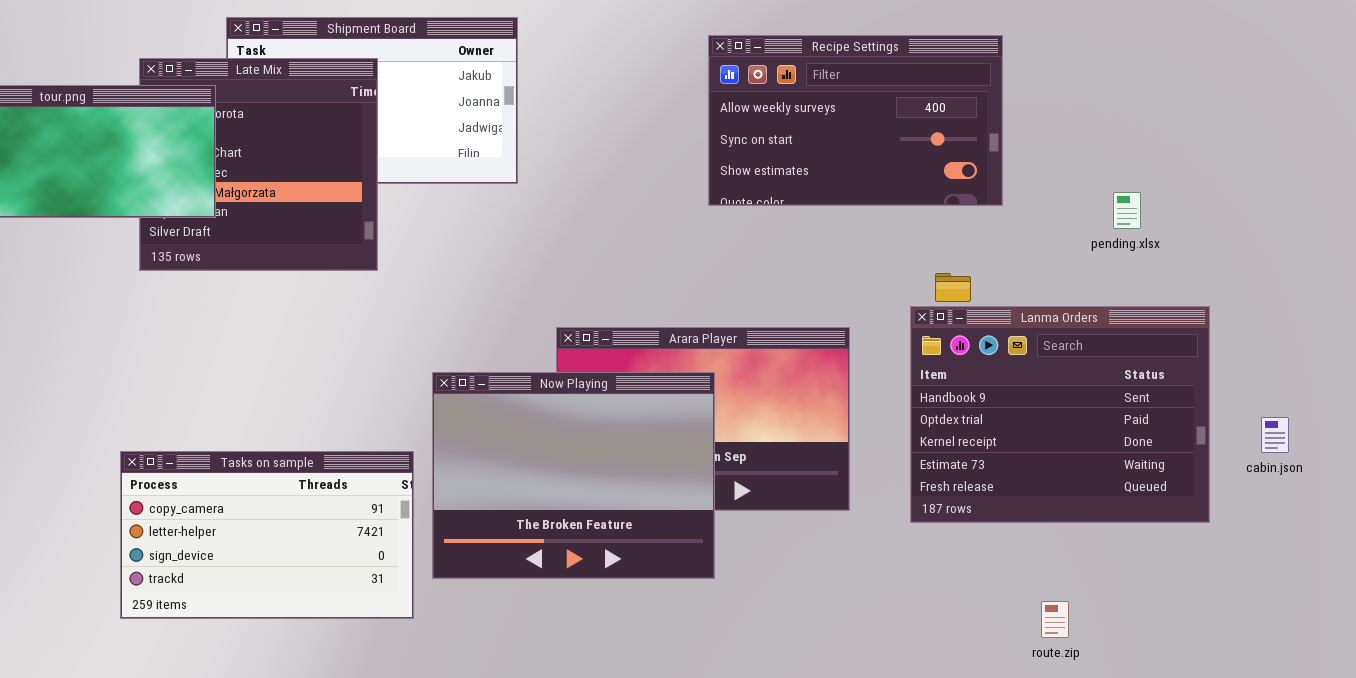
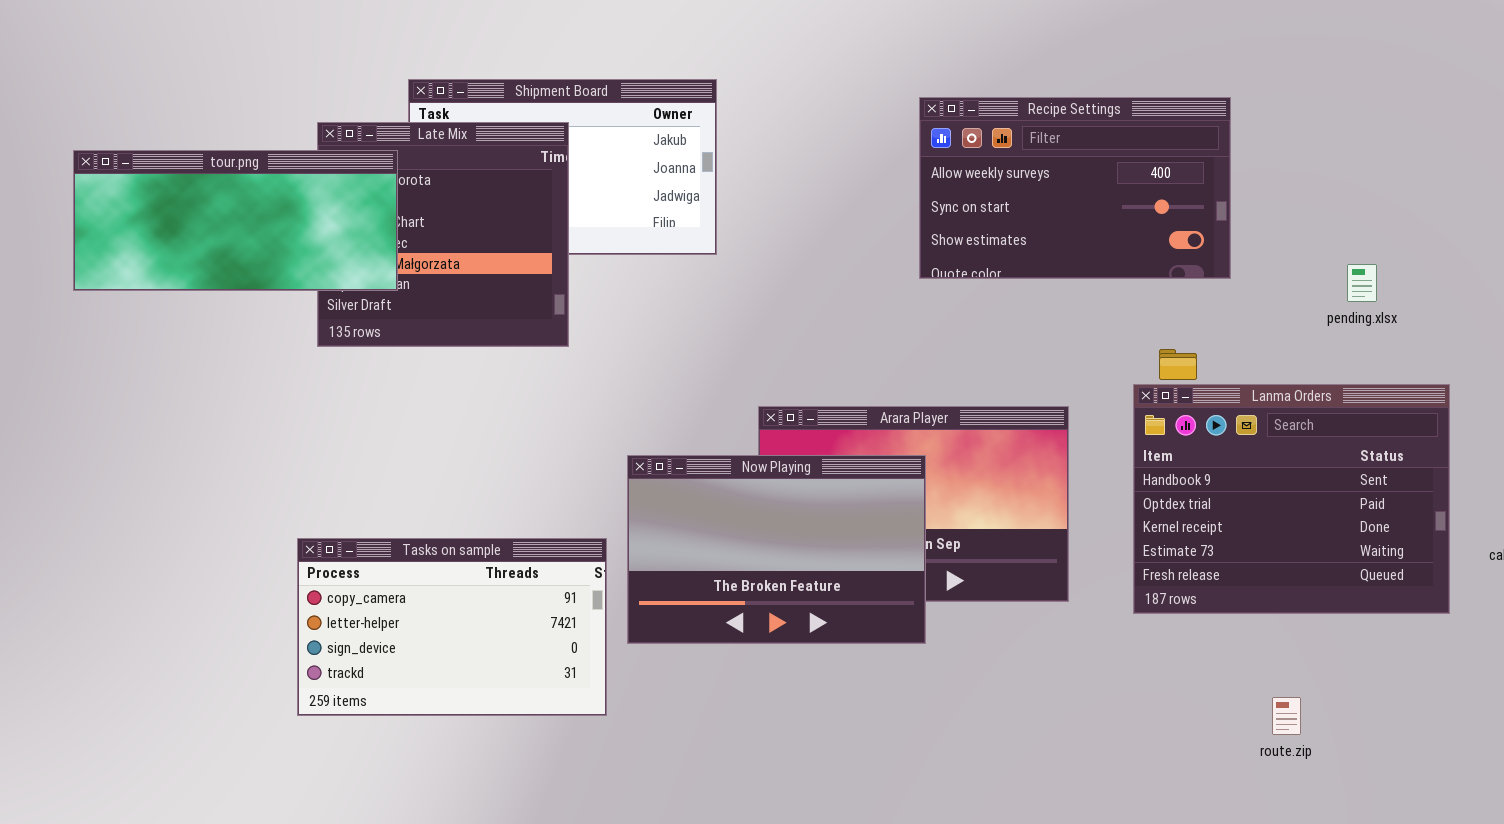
Now Playing: [432,372,715,579] -> [627,455,926,644], resized

